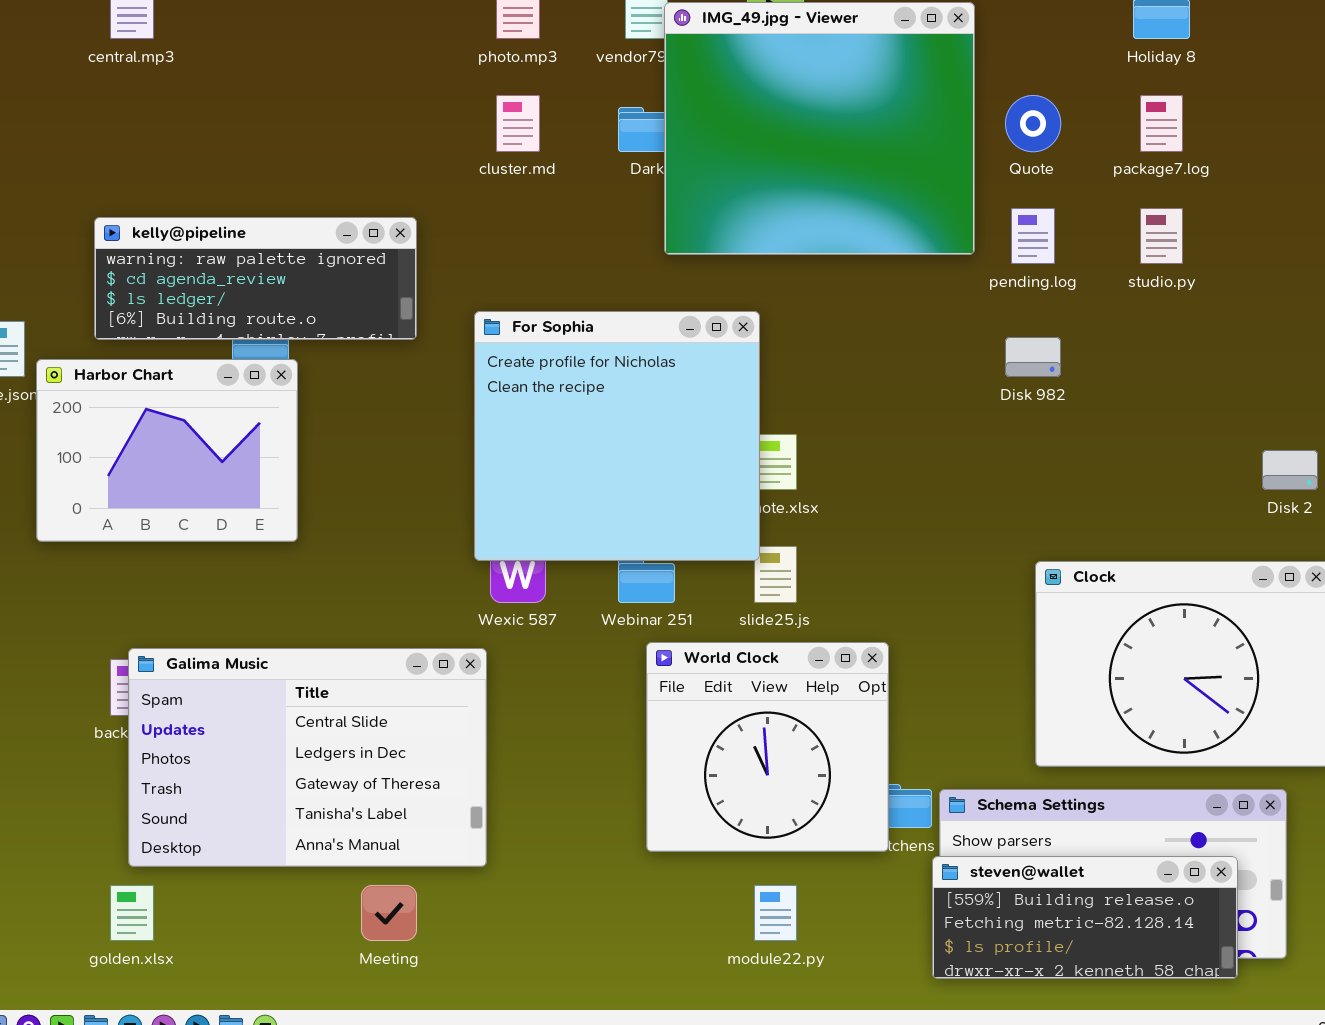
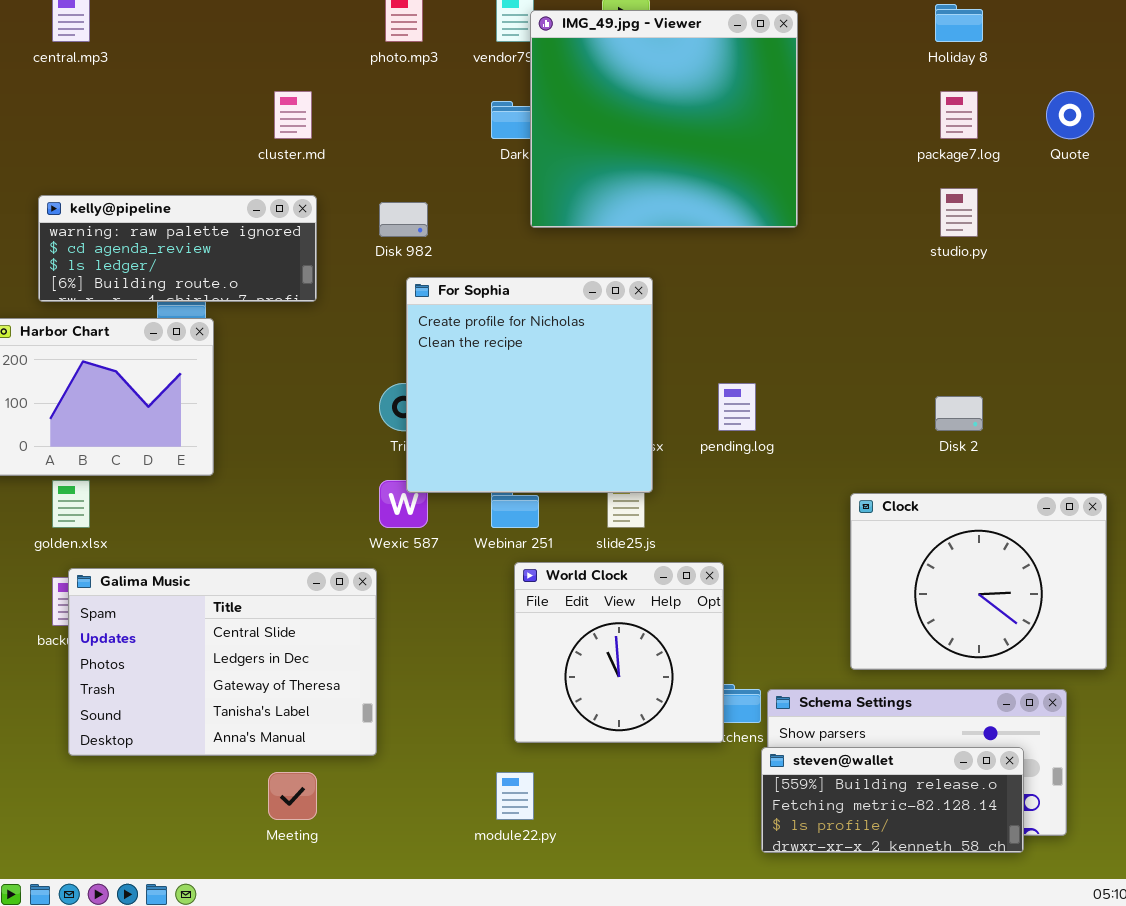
cluster.md: [496,95,540,152] -> [274,91,312,139], moved
Quote: [1005,95,1061,152] -> [1046,91,1094,139], moved
pending.log: [1011,208,1055,264] -> [718,383,756,431], moved
For Sophia: [474,311,760,561] -> [406,277,653,493], moved
Disk 982: [1005,337,1061,377] -> [379,202,428,237], moved
Disk 2: [1262,450,1318,490] -> [935,396,983,431], moved
golden.xlsx: [110,885,154,941] -> [52,480,90,528], moved
module22.py: [754,885,797,941] -> [496,772,534,820], moved

